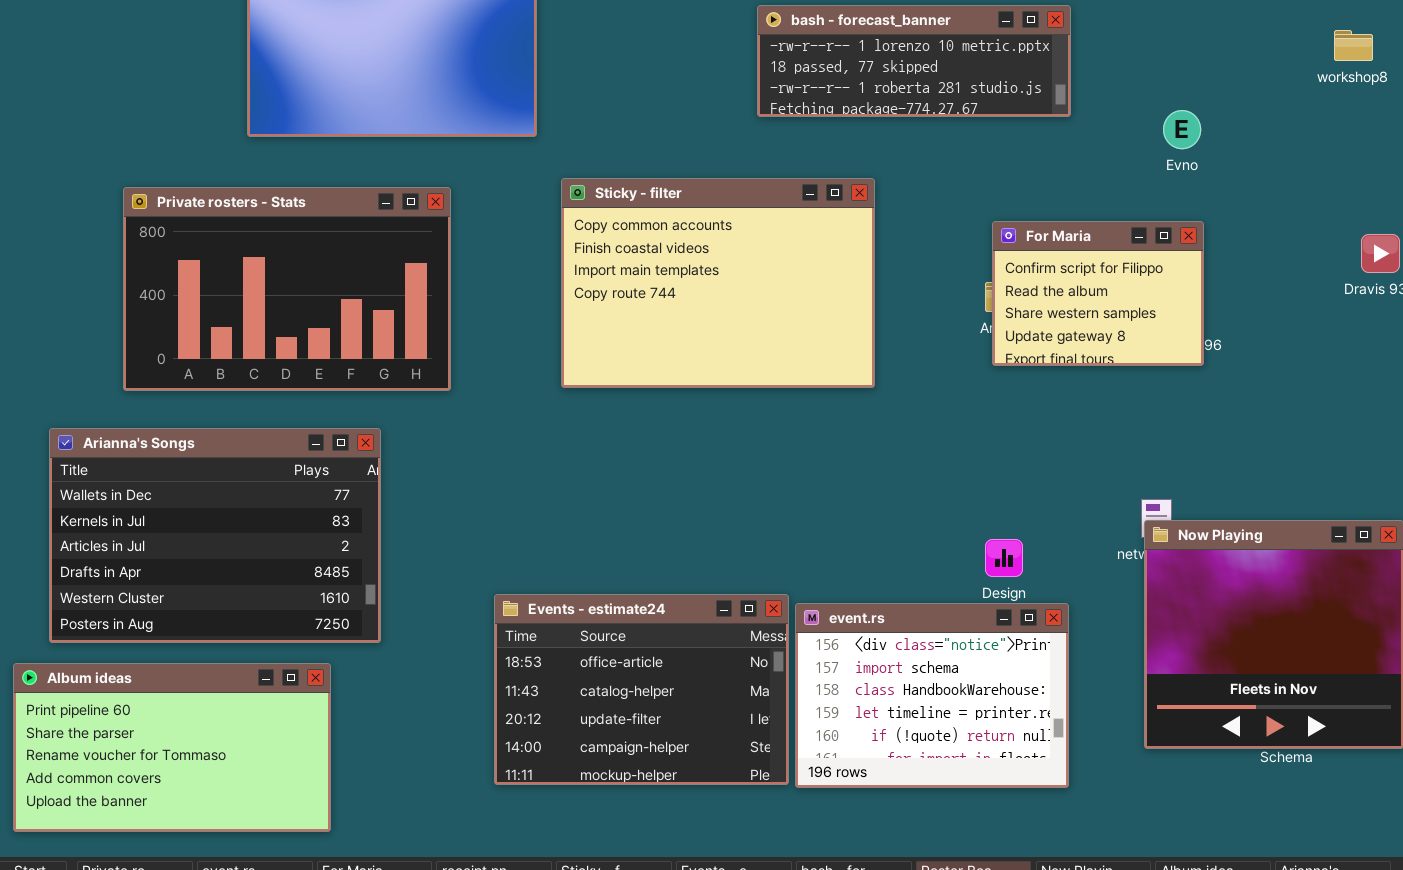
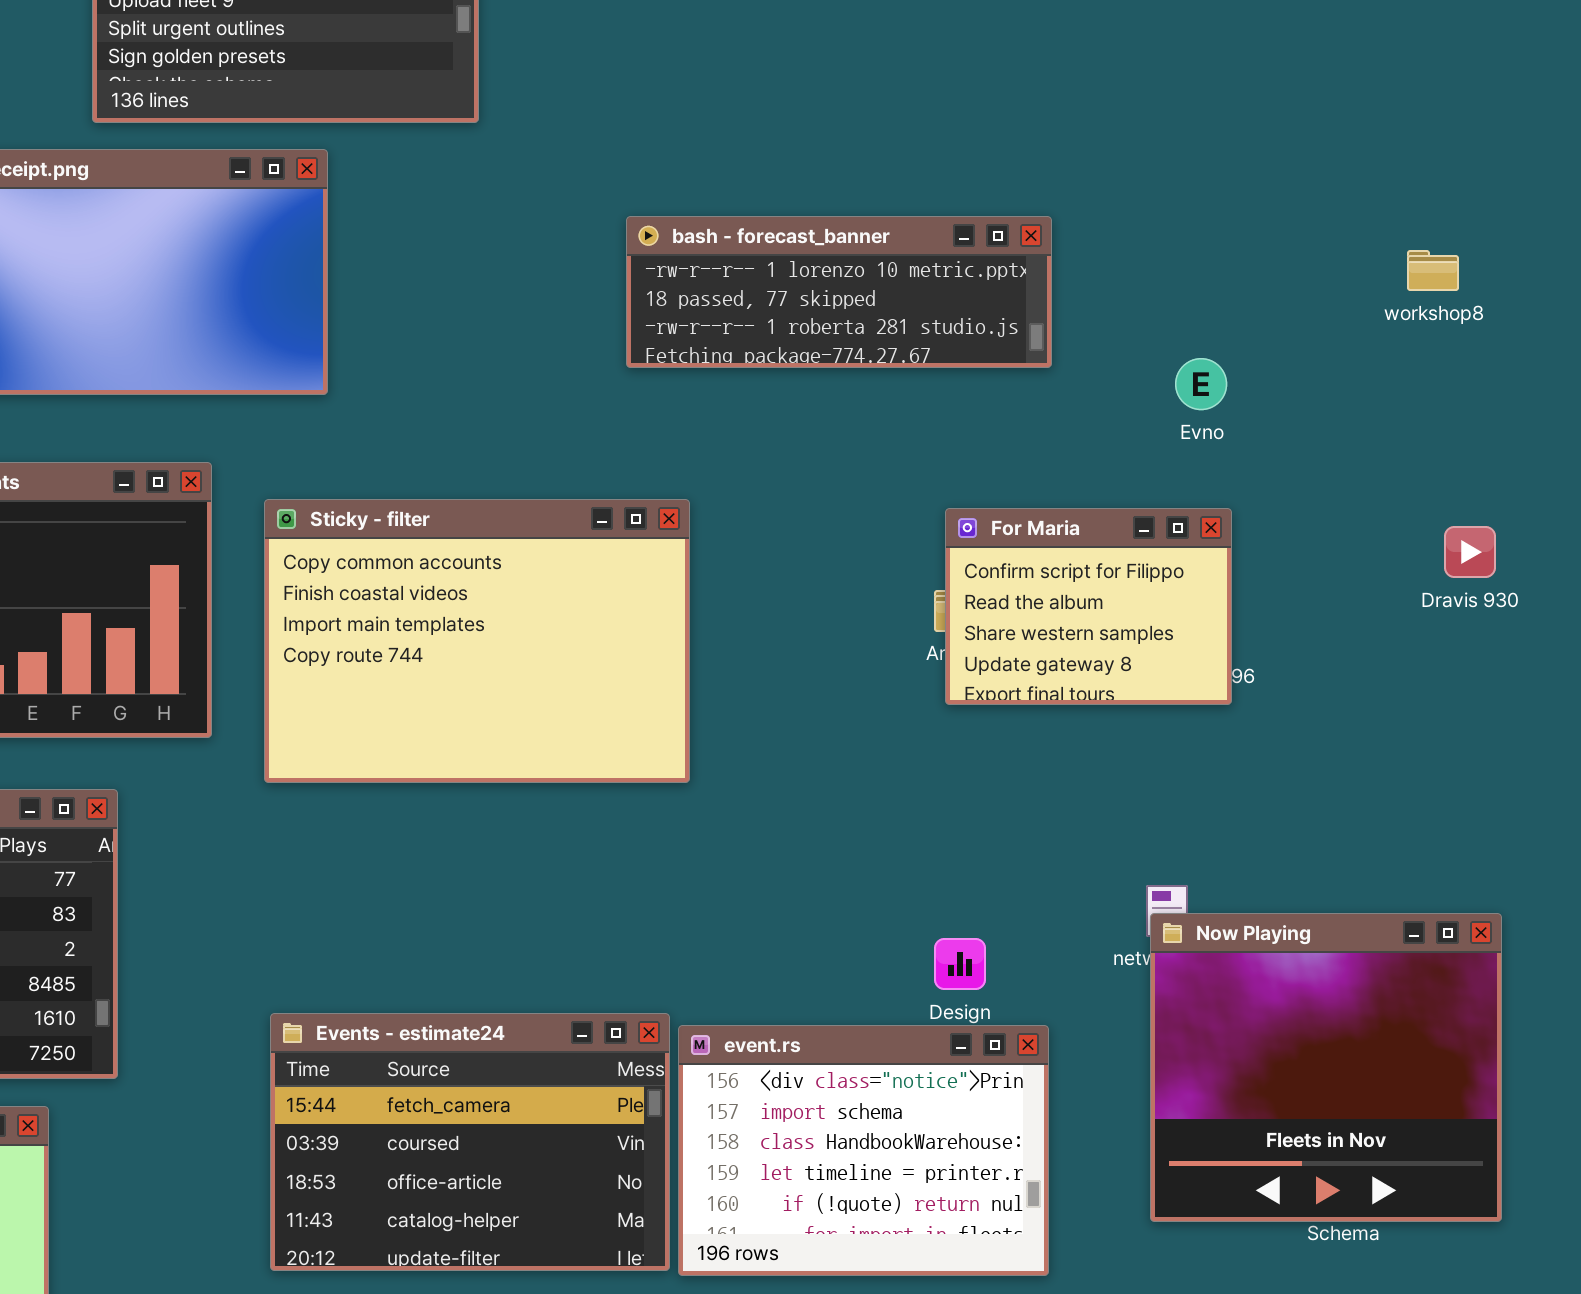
Sticky - filter: [561,178,875,388] -> [264,499,690,783], moved
Events - estimate24: [494,594,789,785] -> [270,1013,670,1271], scrolled up 2 rows

